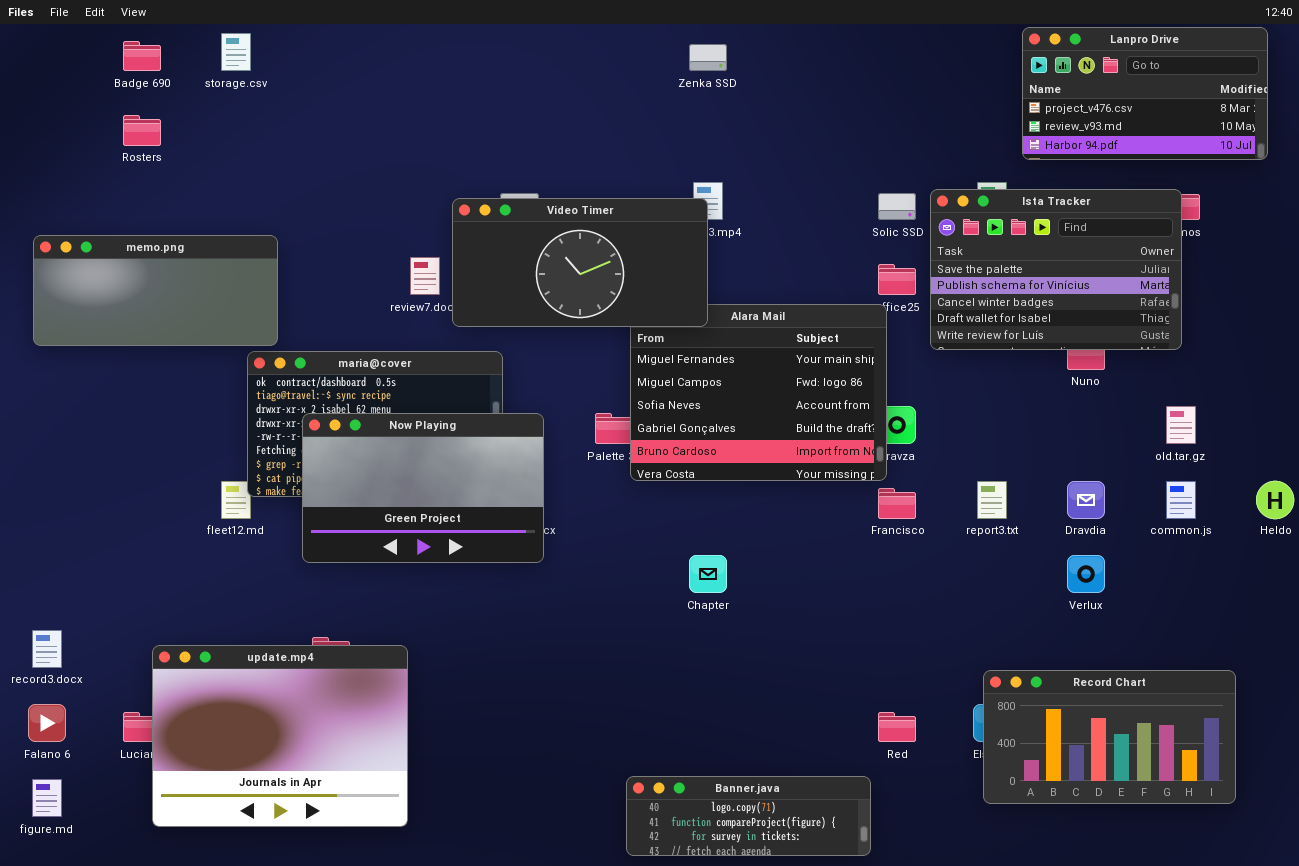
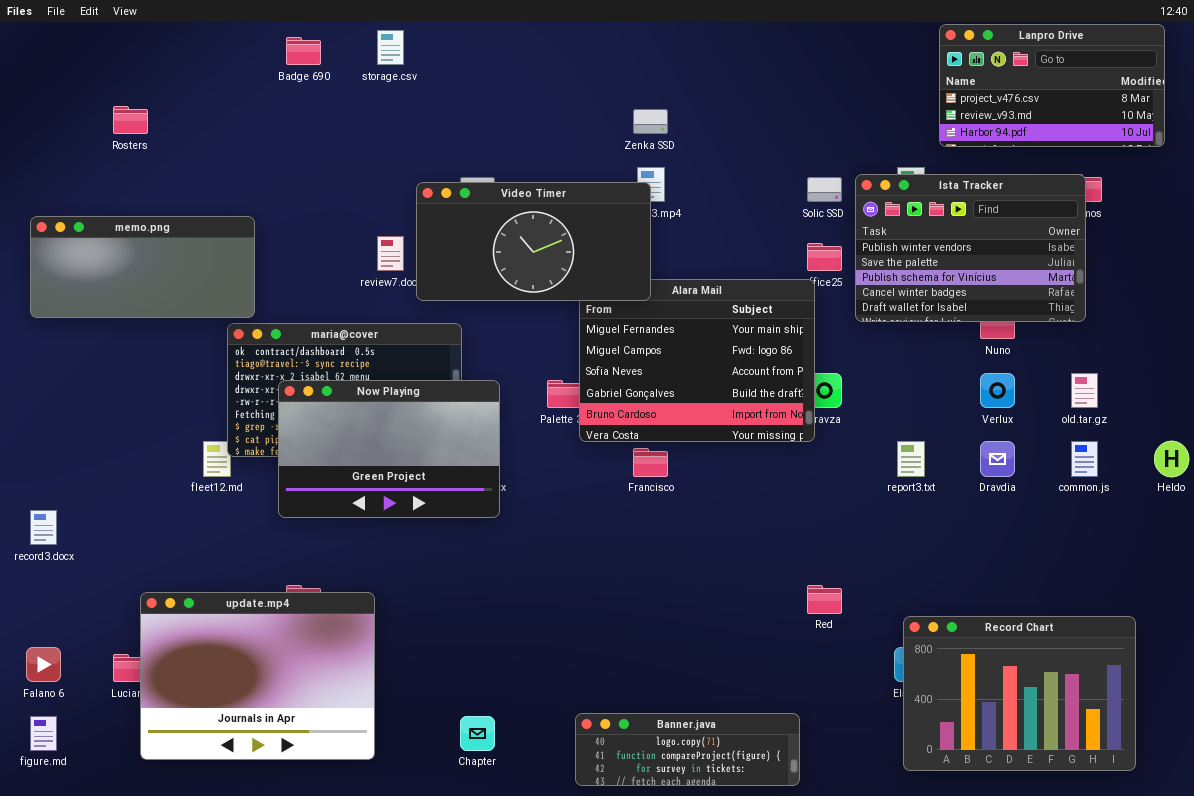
storage.csv: [221,33,251,71] -> [377,30,404,65], moved
Badge 690: [123,41,161,71] -> [286,37,321,65], moved
Zenka SSD: [689,44,727,71] -> [633,109,668,134], moved
Ista Tracker: [930,189,1182,350] -> [855,174,1086,322], scrolled up 1 row
Francisco: [878,488,916,519] -> [633,448,668,477], moved
Chapter: [689,555,727,593] -> [460,716,495,751], moved
Verlux: [1067,555,1105,593] -> [980,373,1015,408], moved
record3.docx: [32,630,62,668] -> [30,510,57,545], moved
Record Chart: [983,670,1236,804] -> [903,616,1136,771], resized
Red: [878,712,916,742] -> [807,585,842,614], moved

